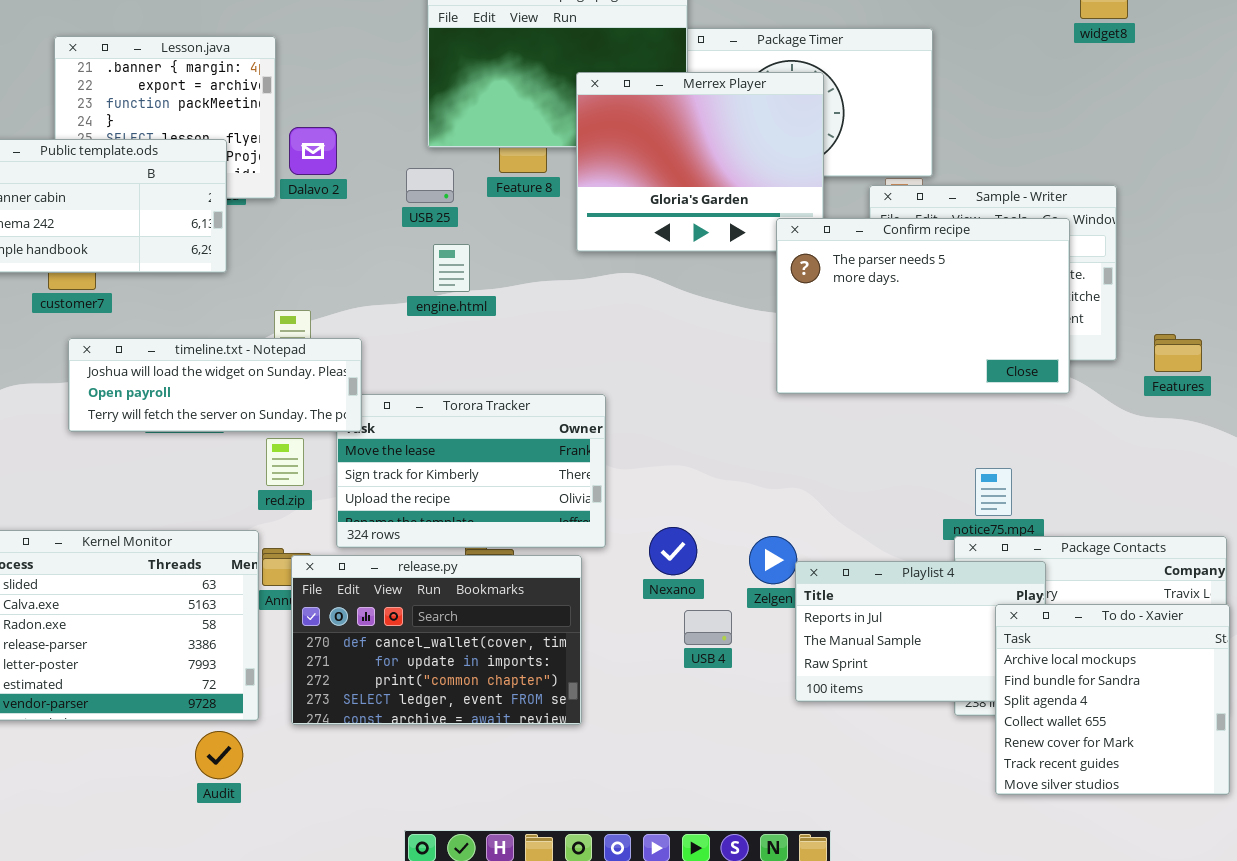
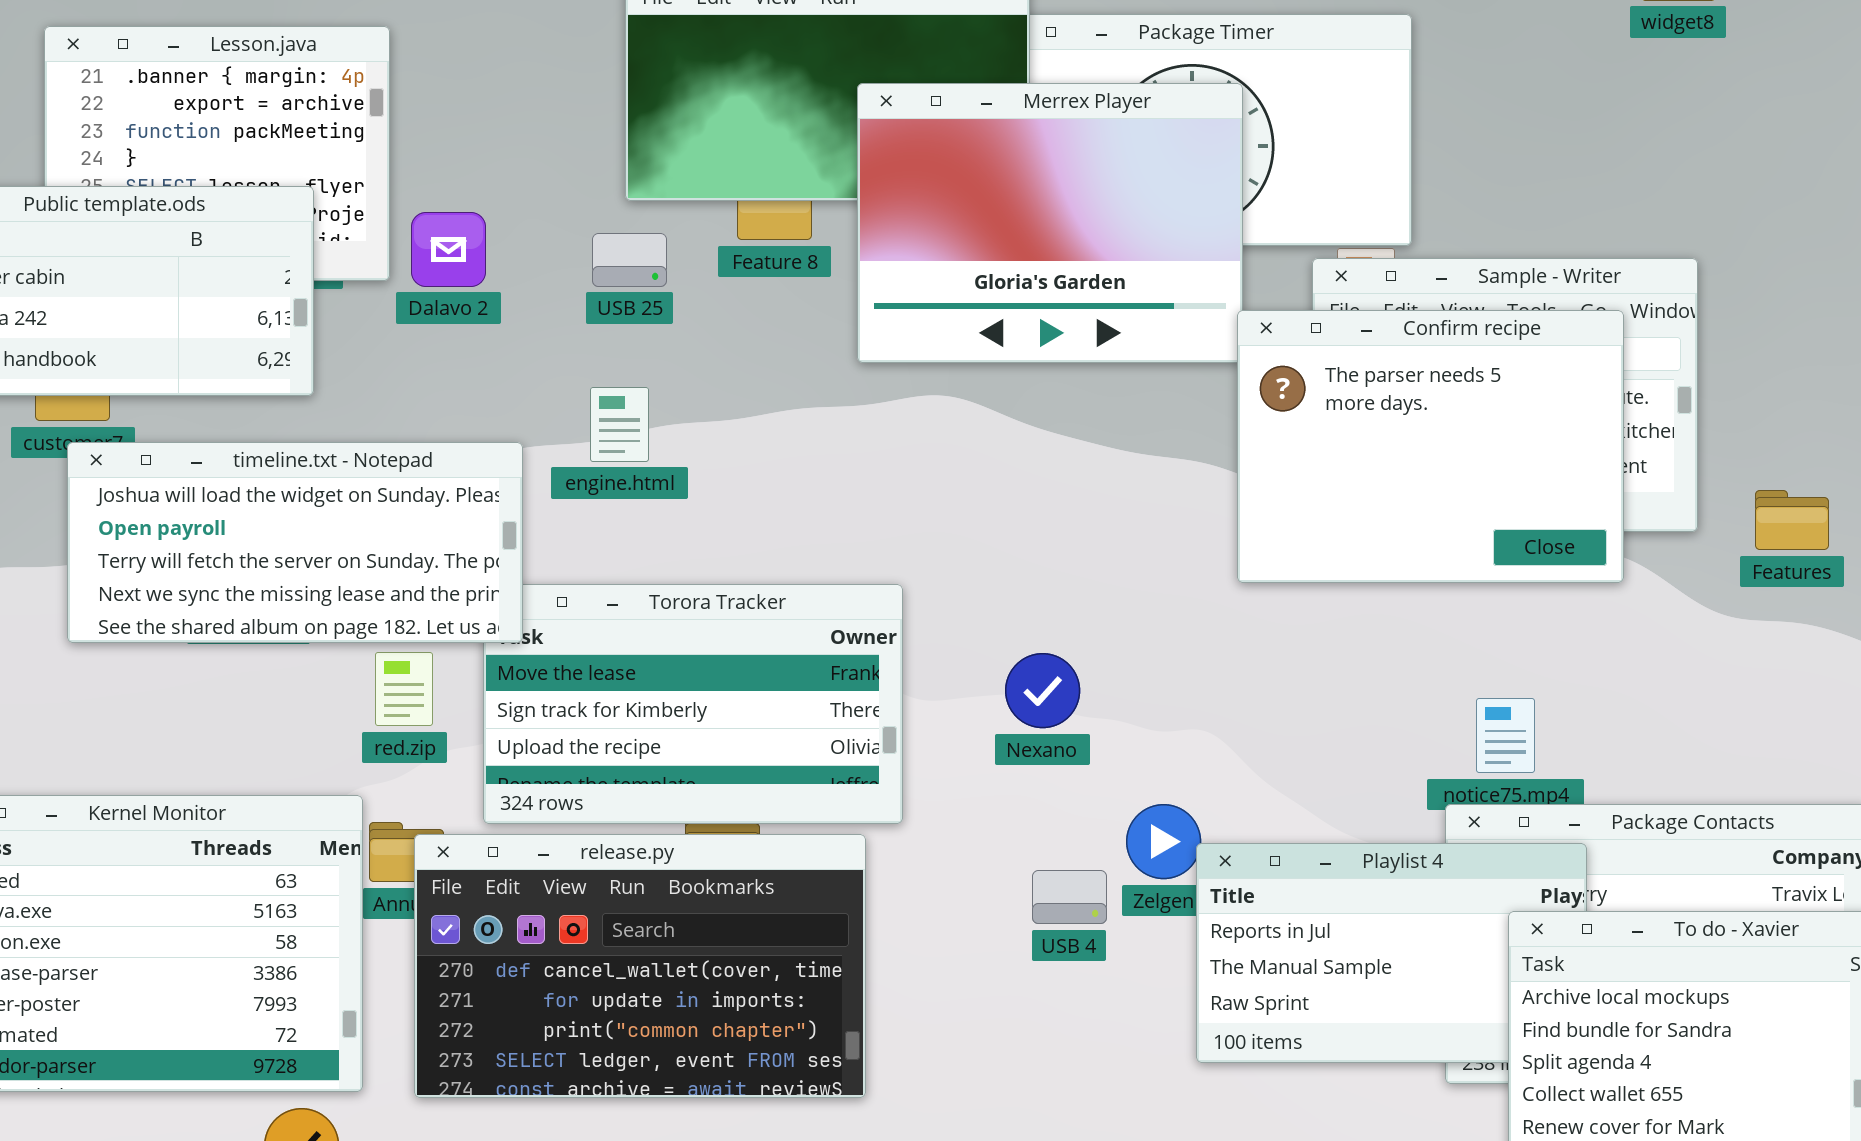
Dalavo 2: [289,127,337,175] -> [411,212,486,287], moved
Confirm recipe: [776,218,1070,394] -> [1237,310,1624,583], resized
engine.html: [433,244,470,292] -> [590,387,649,462], moved
timeline.txt - Notepad: [68,338,362,432] -> [67,442,523,643], resized
Nexano: [649,527,697,575] -> [1005,653,1080,728], moved
USB 4: [684,610,732,645] -> [1032,870,1107,924], moved

